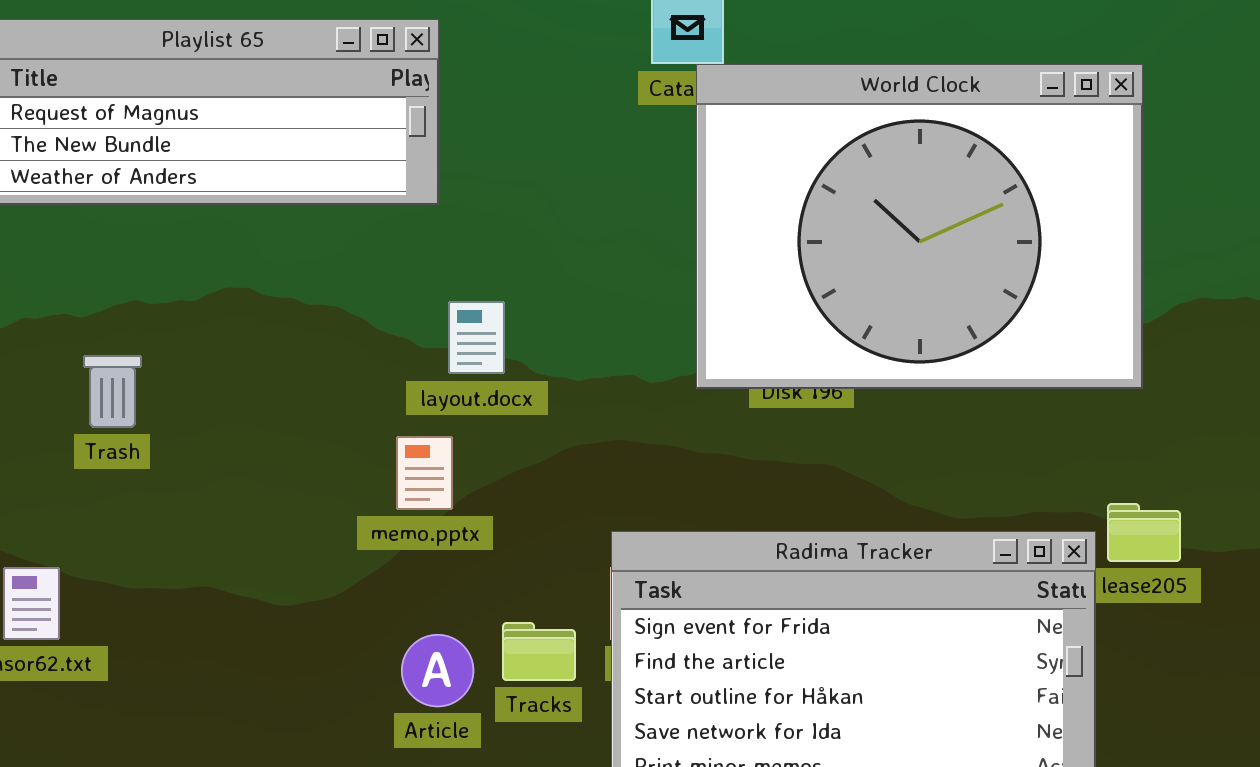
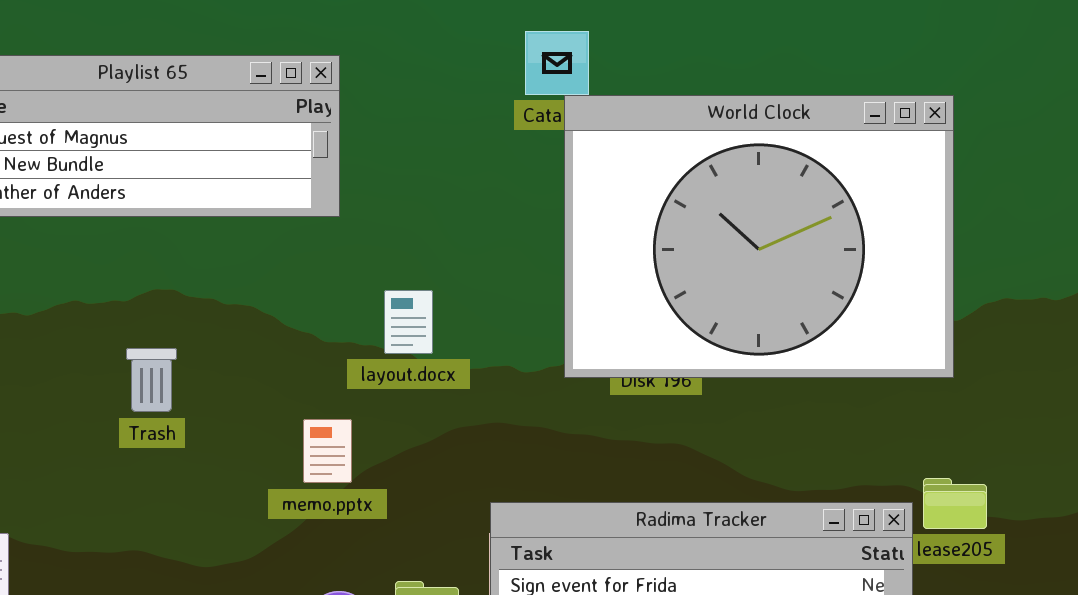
layout.docx: [448,301,505,374] -> [384,290,433,354], moved
Trash: [83,355,142,428] -> [126,348,177,412], moved

